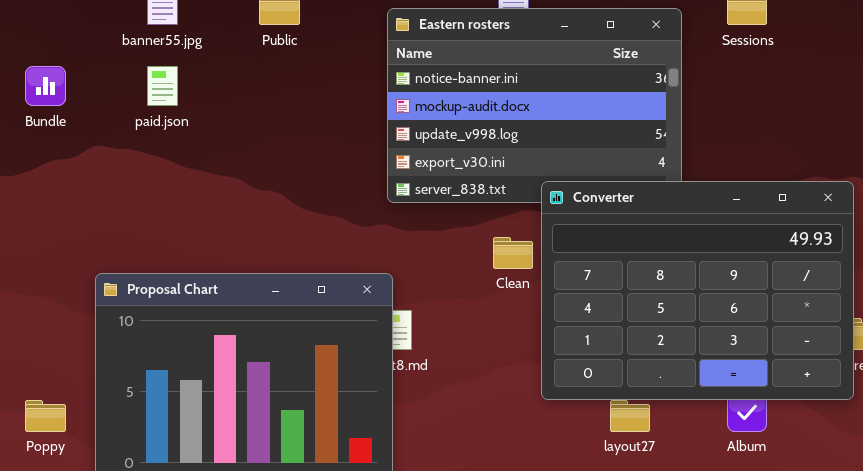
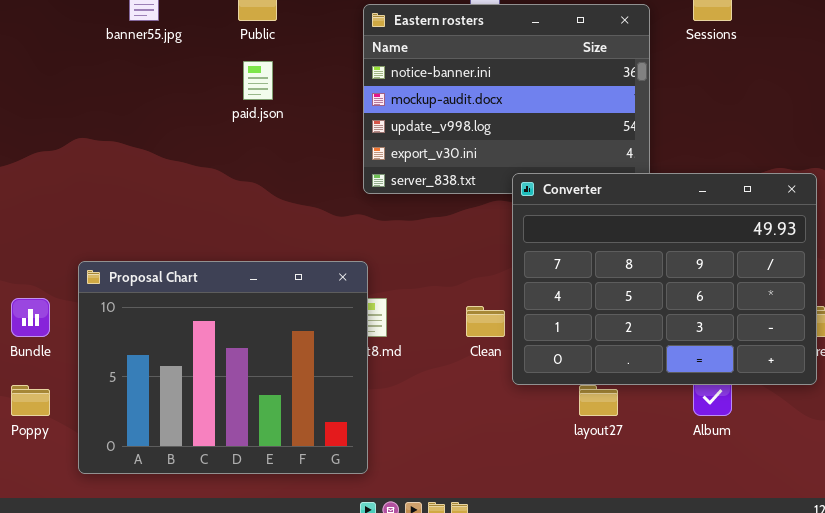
Bundle: [25,66,66,106] -> [11,298,50,337], moved
paid.json: [147,66,178,106] -> [243,61,273,100], moved
Clean: [493,237,533,269] -> [466,306,505,337], moved

